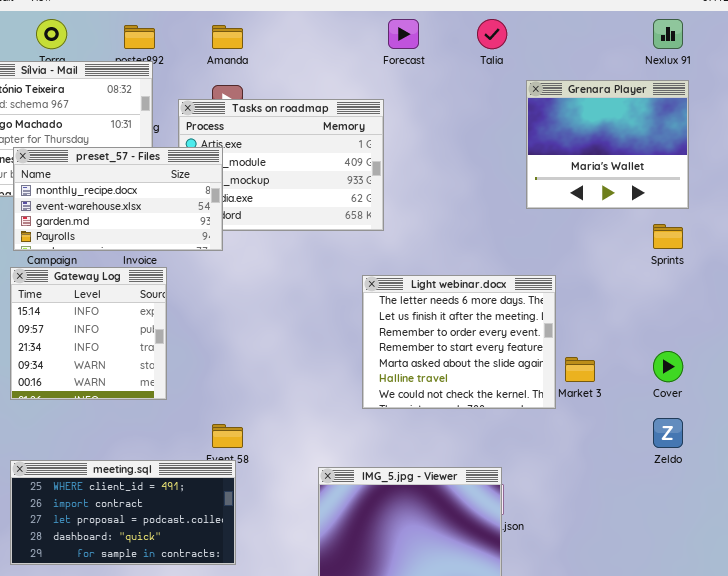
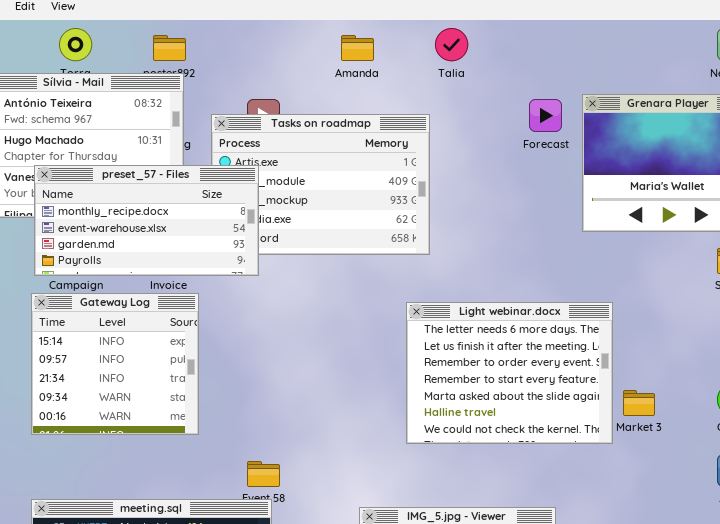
Forecast: [388,19,419,49] -> [529,99,562,132], moved
Talia: [477,19,507,49] -> [435,28,468,61], moved
Amanda: [212,25,243,49] -> [341,35,374,61], moved

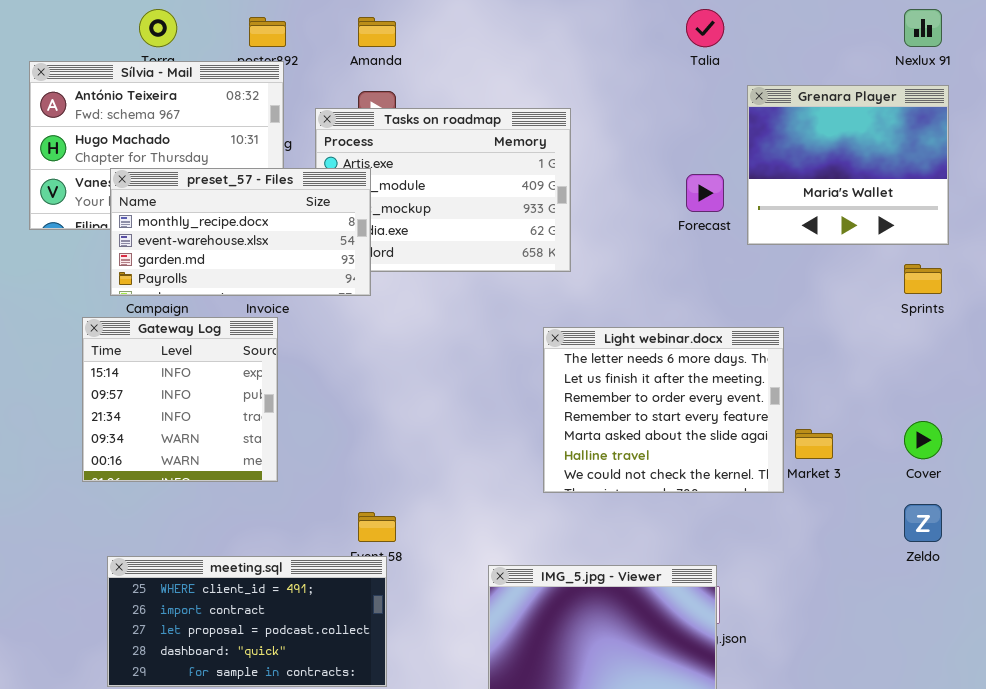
Talia: [435,28,468,61] -> [686,9,724,47], moved
Amanda: [341,35,374,61] -> [358,17,396,47], moved
Forecast: [529,99,562,132] -> [686,174,724,212], moved
Gateway Log: [31,293,199,435] -> [82,317,278,482], moved

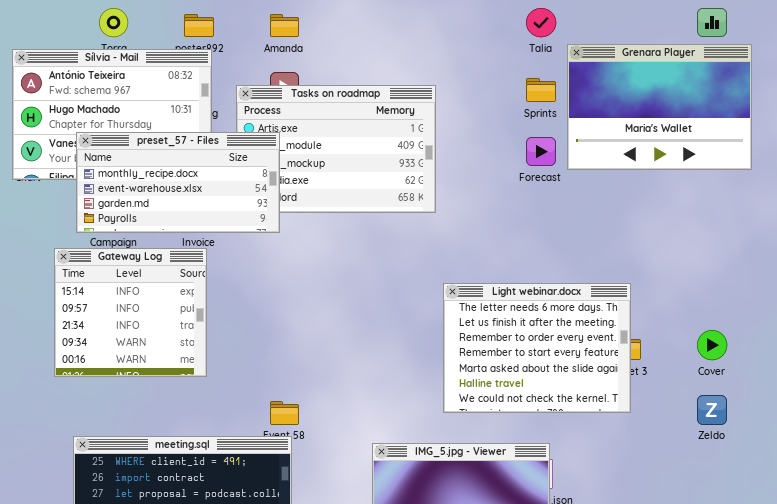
Grenara Player: [747,85,949,245] -> [567,44,752,170], moved, resized
Sprints: [904,264,942,294] -> [526,78,556,102], moved
Light webinar.docx: [543,327,784,493] -> [443,283,631,413], moved

